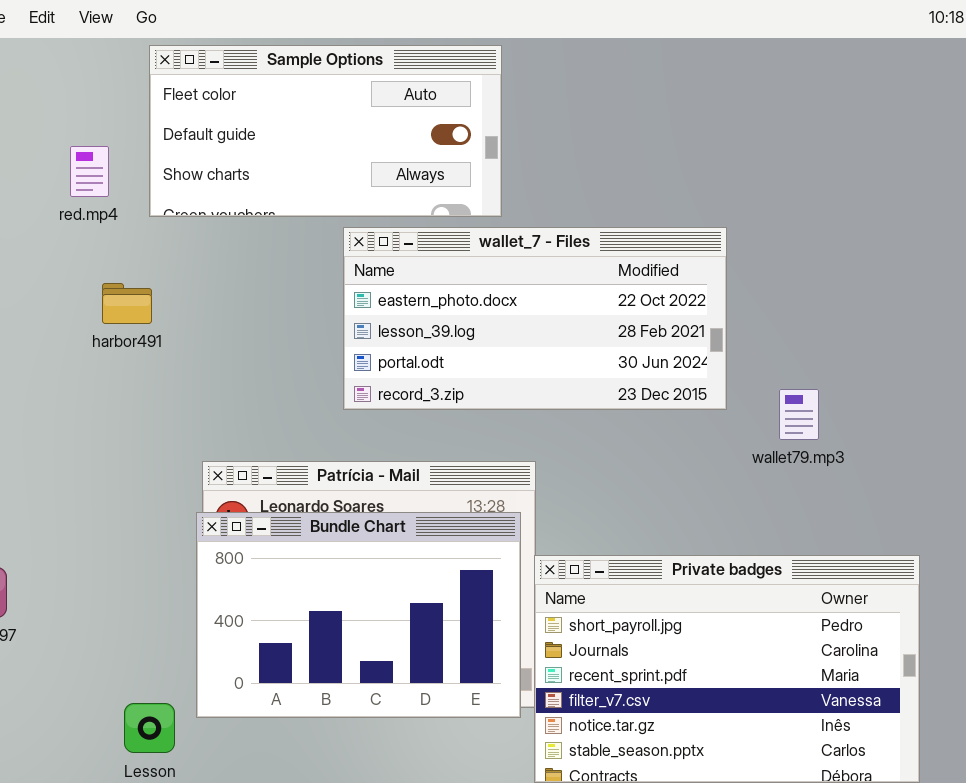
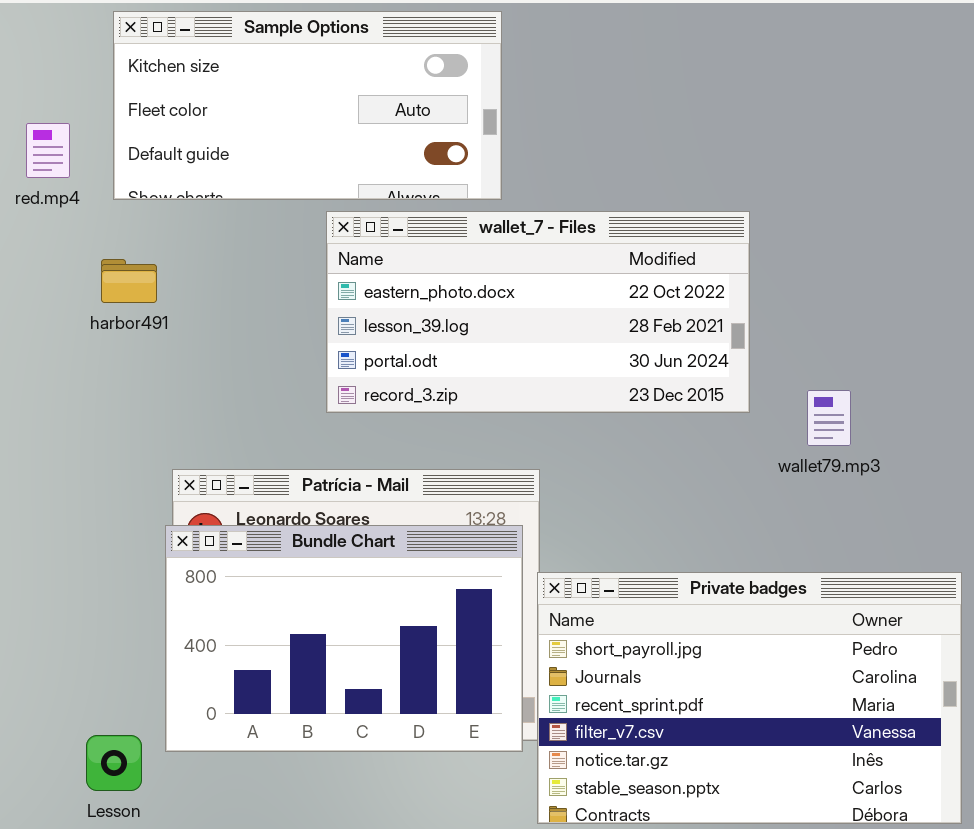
Sample Options: [149,45,502,217] -> [113,11,502,200], scrolled up 1 row
harbor491: [102,283,152,324] -> [101,259,157,303], moved

